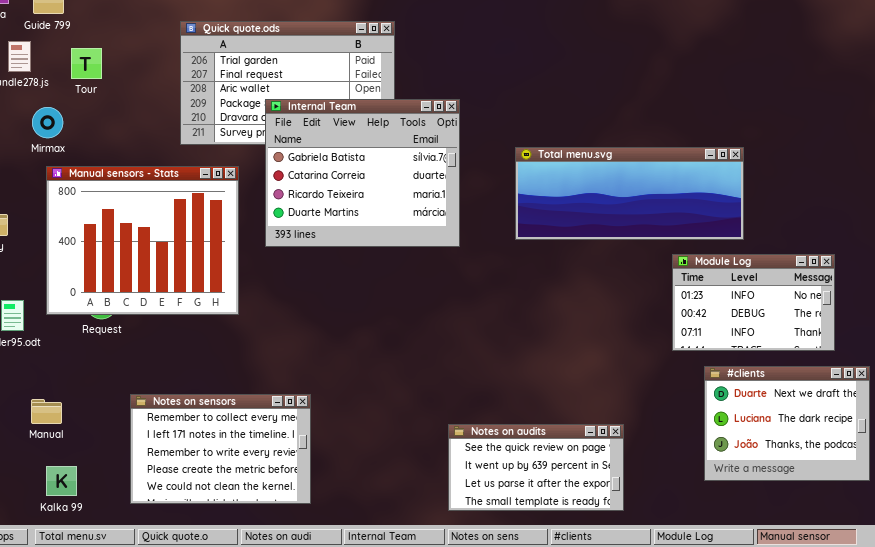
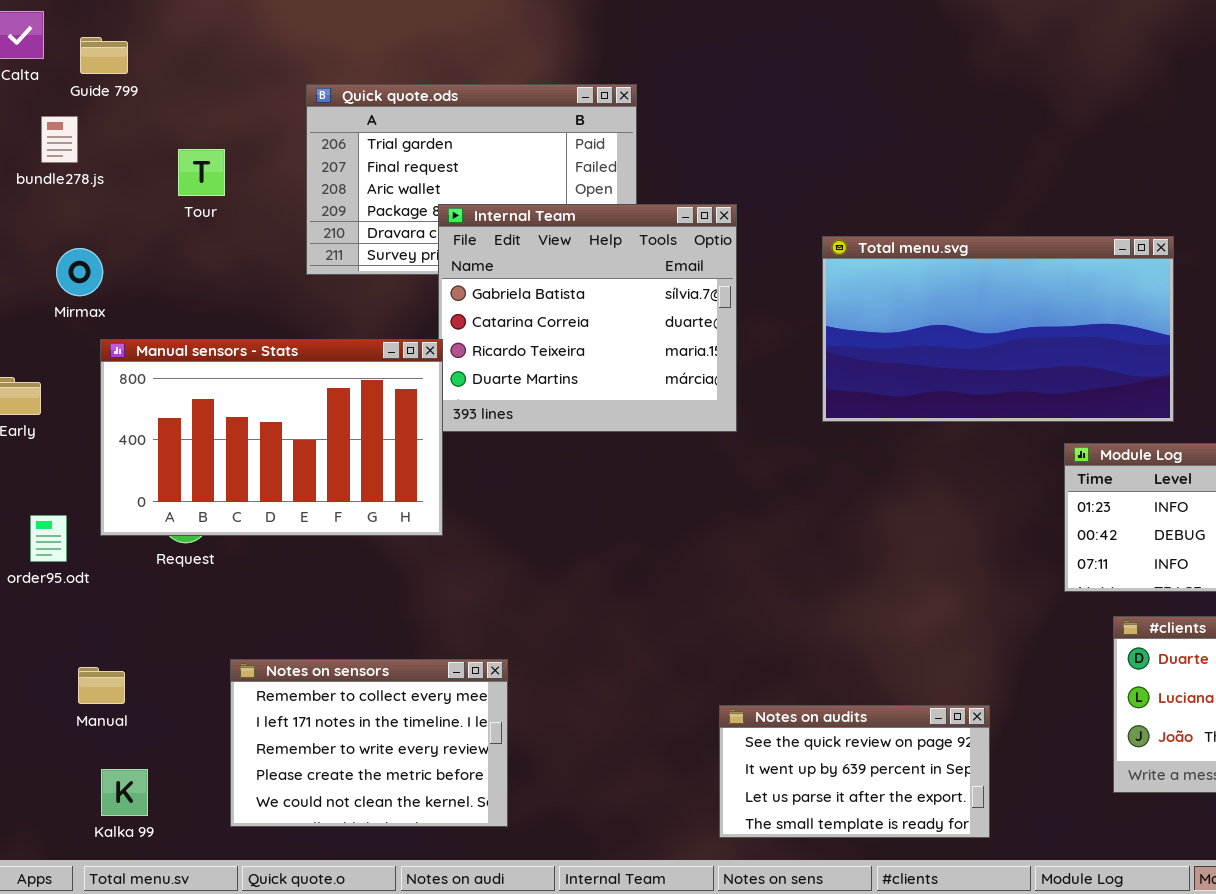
Tour: [71,48,102,79] -> [178,149,225,196], moved
Mirmax: [32,107,63,138] -> [56,248,103,296], moved
Total menu.svg: [515,147,744,240] -> [822,236,1174,422], resized
Manual sensors - Stats: [46,166,239,315] -> [100,339,443,536], resized

